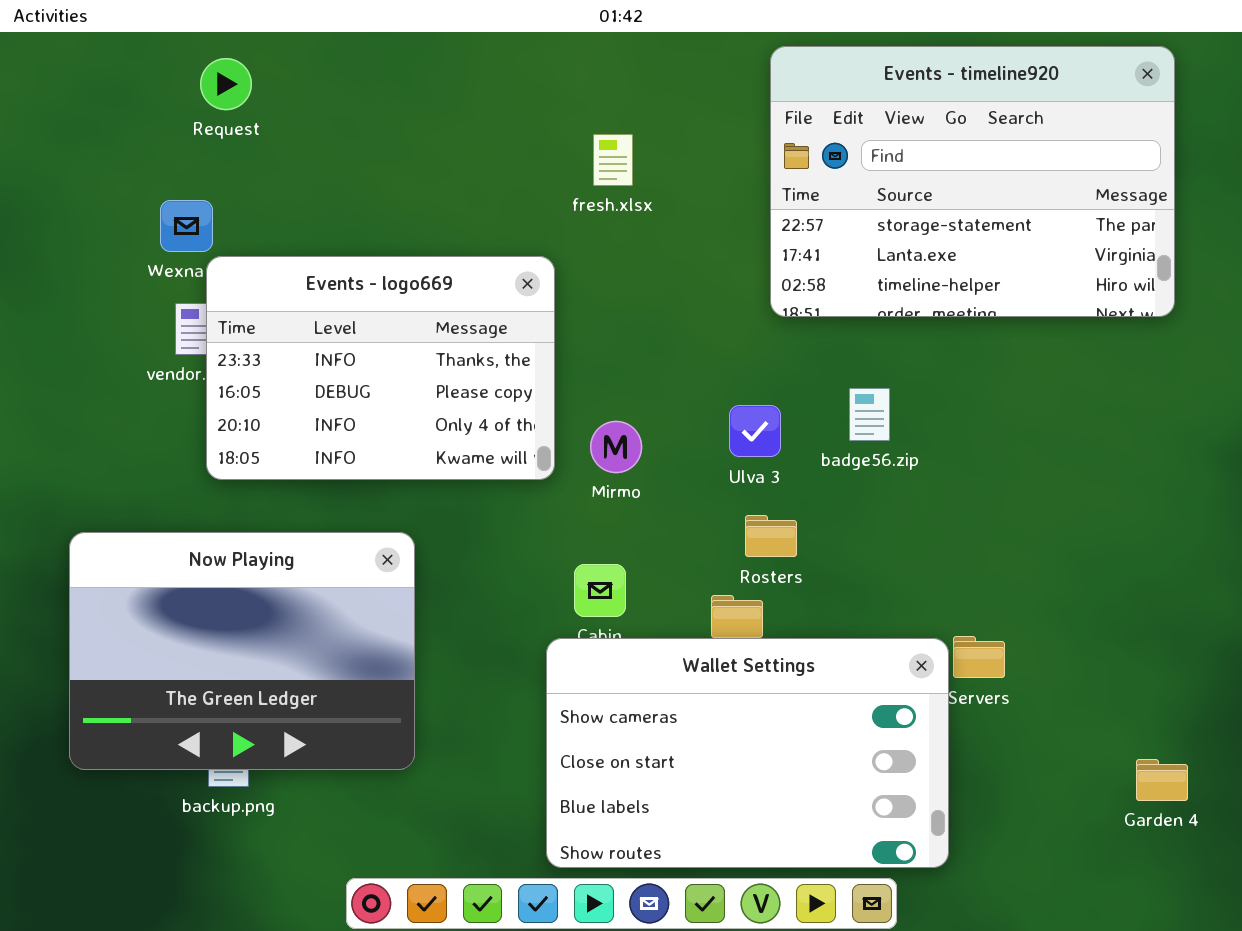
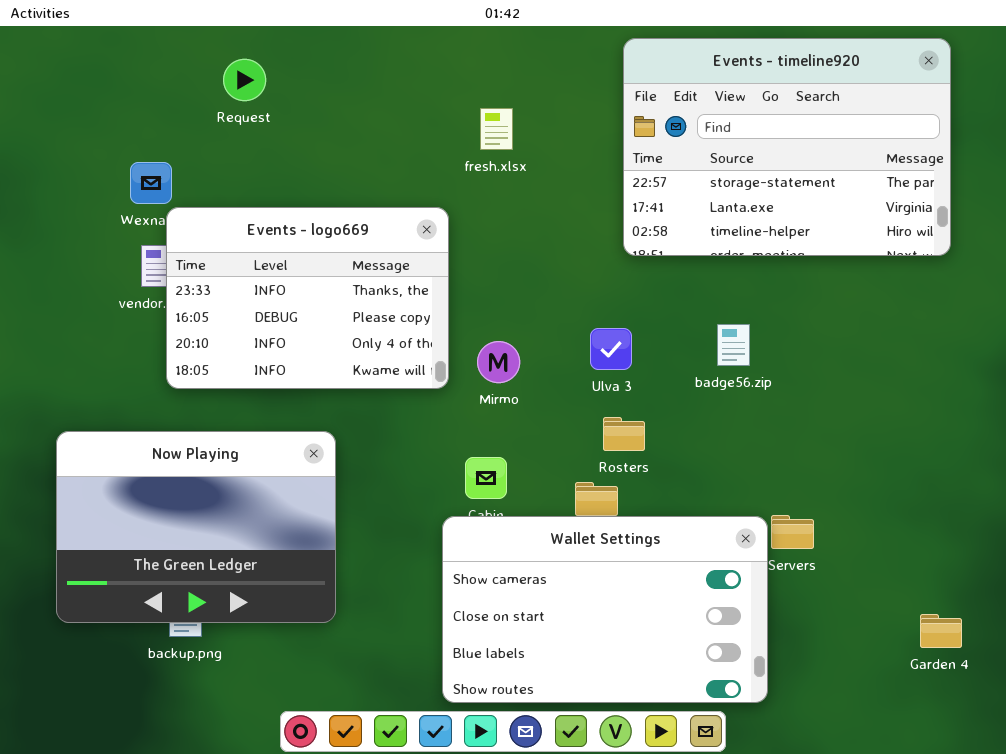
Request: [200,58,252,110] -> [223,59,266,101], moved
badge56.zip: [849,388,890,441] -> [717,324,750,366], moved

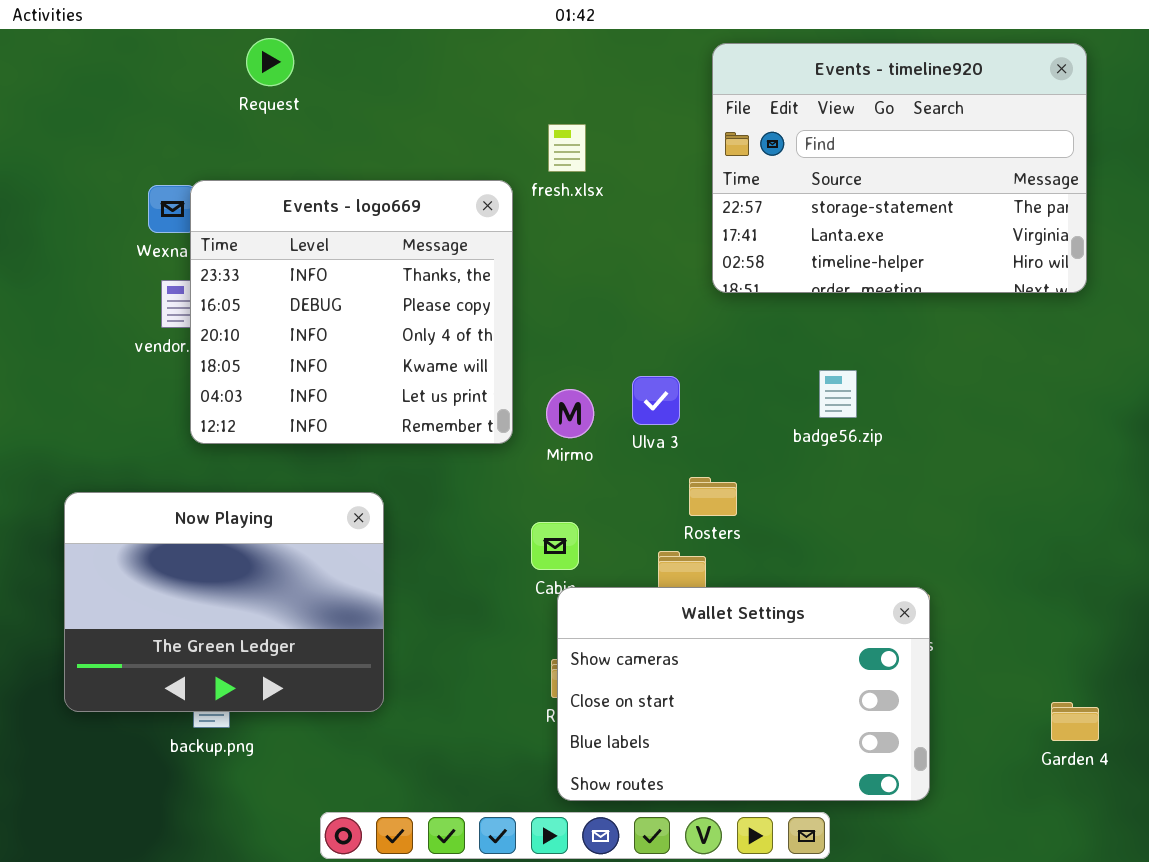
Request: [223,59,266,101] -> [246,38,294,86], moved
Events - logo669: [166,207,449,389] -> [190,180,513,444], resized
Ulva 3: [590,328,632,370] -> [632,376,680,425], moved
Wallet Settings: [442,516,768,703] -> [557,587,930,801], moved

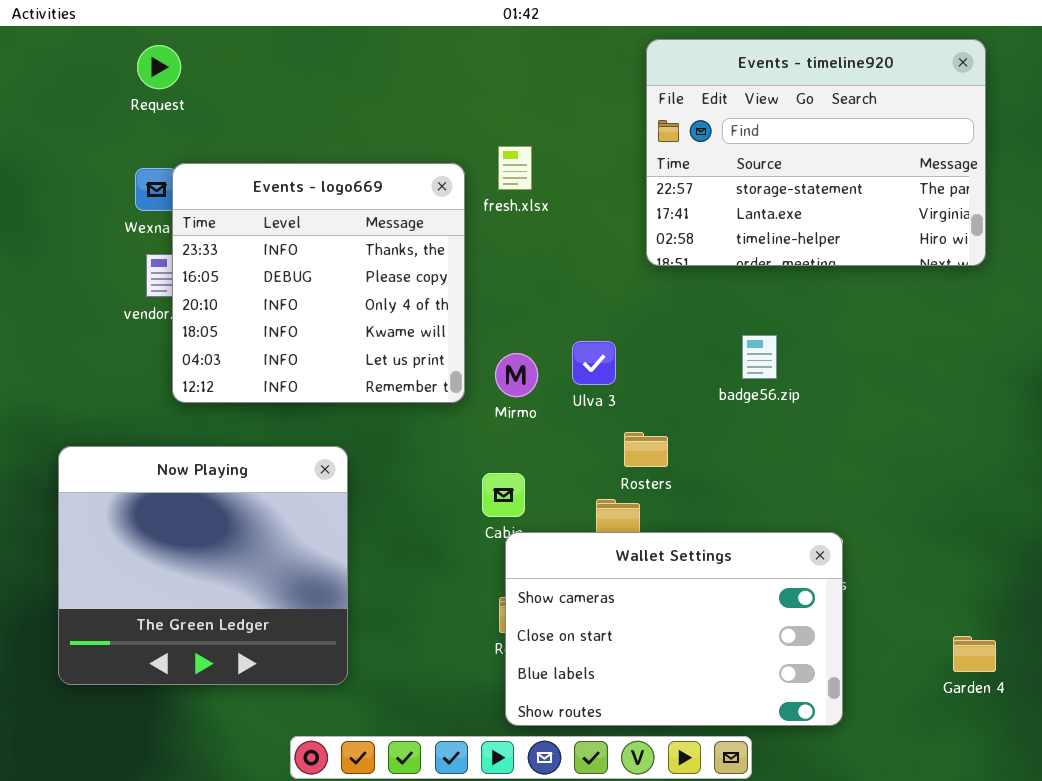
Request: [246,38,294,86] -> [137,45,181,89], moved
fresh.xlsx: [548,124,586,172] -> [498,146,532,190], moved
Now Playing: [64,492,384,712] -> [58,446,348,685], resized

